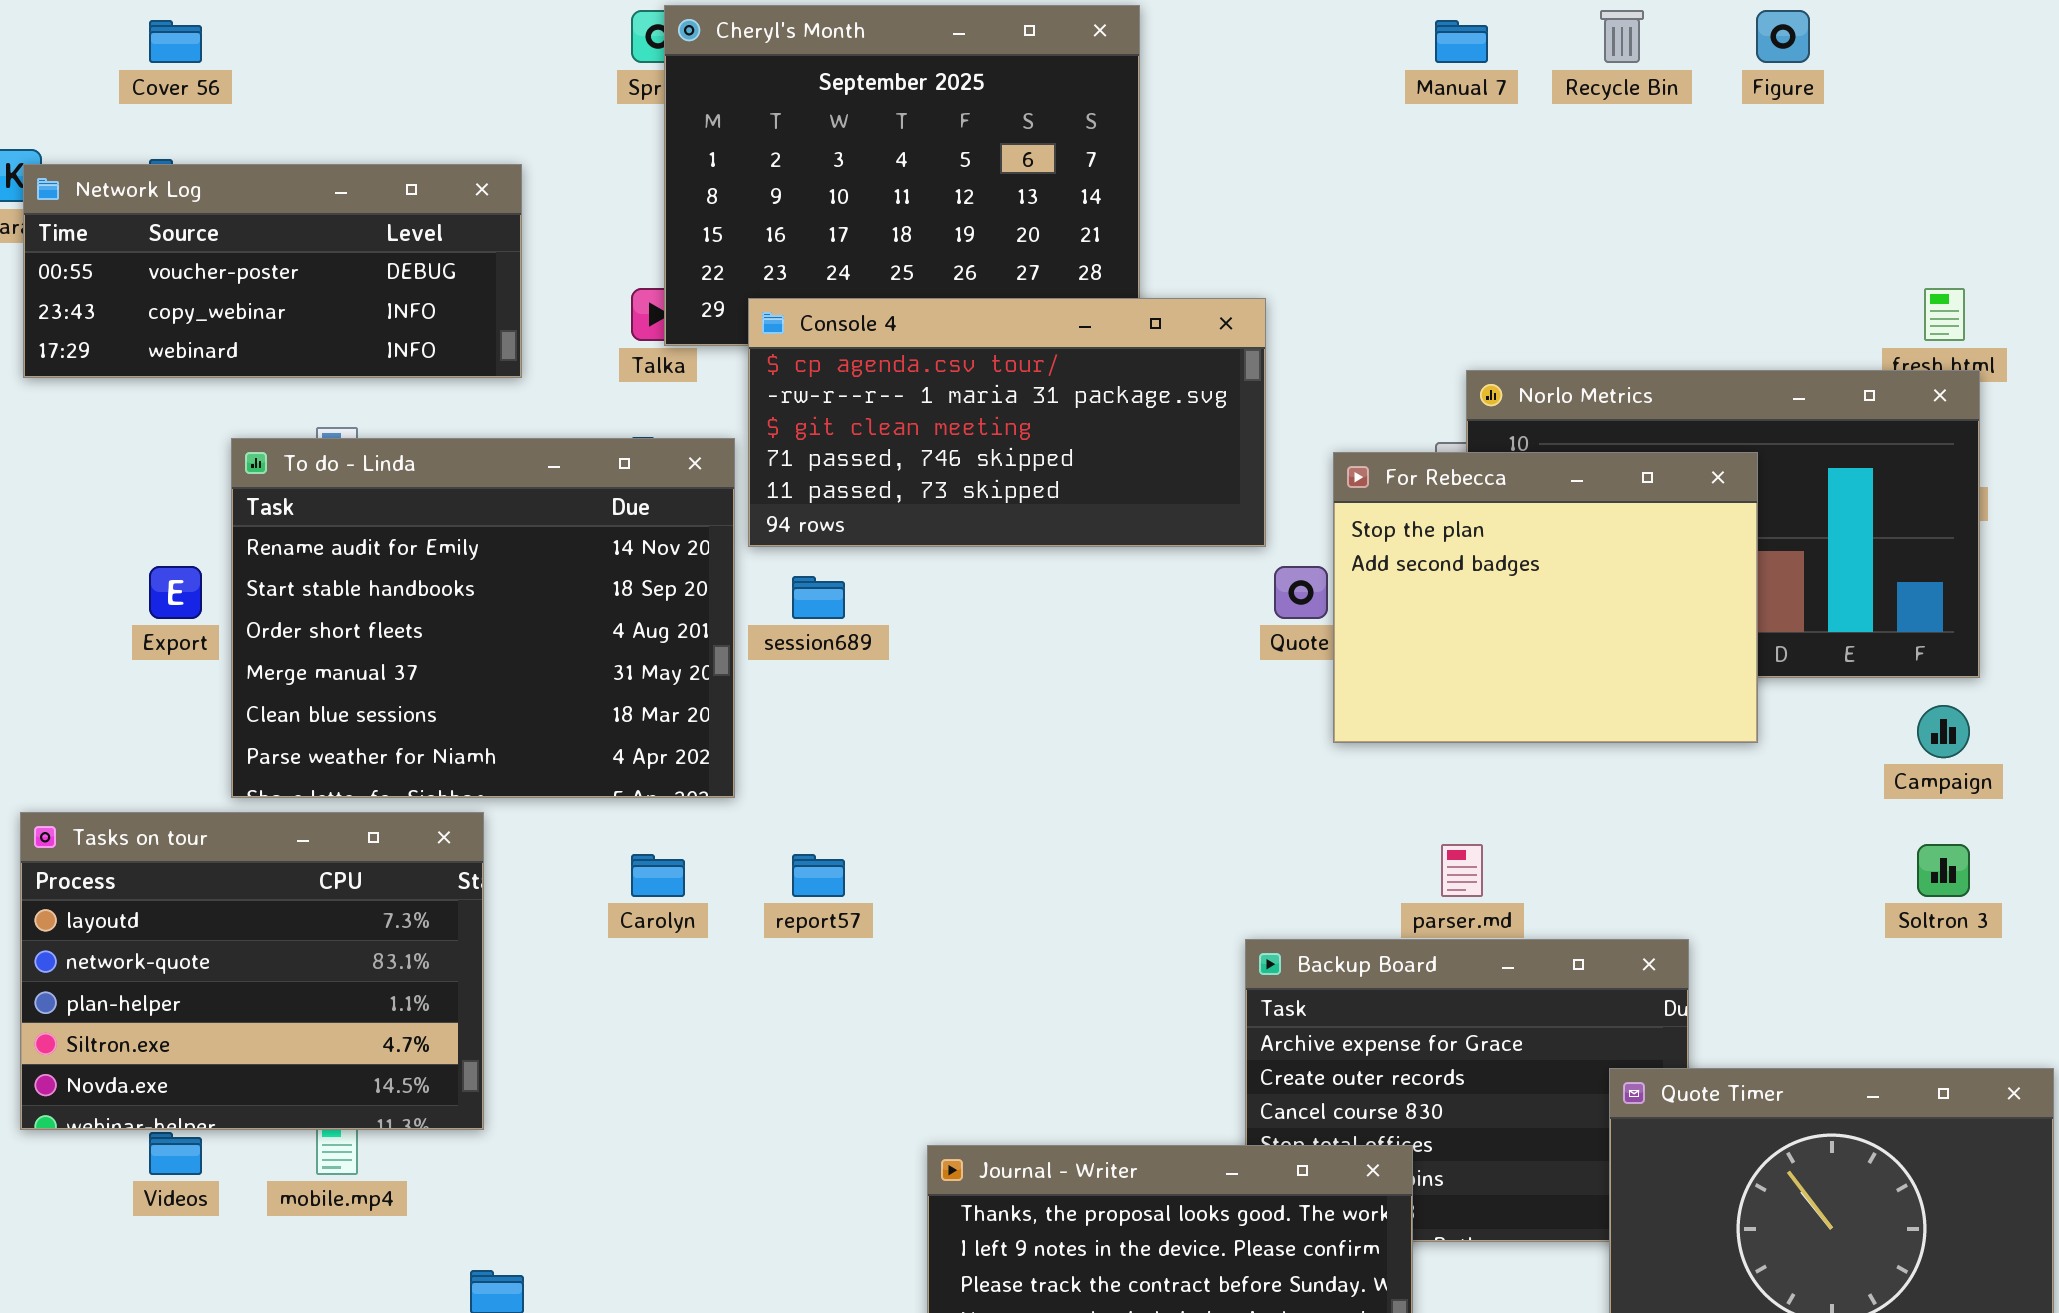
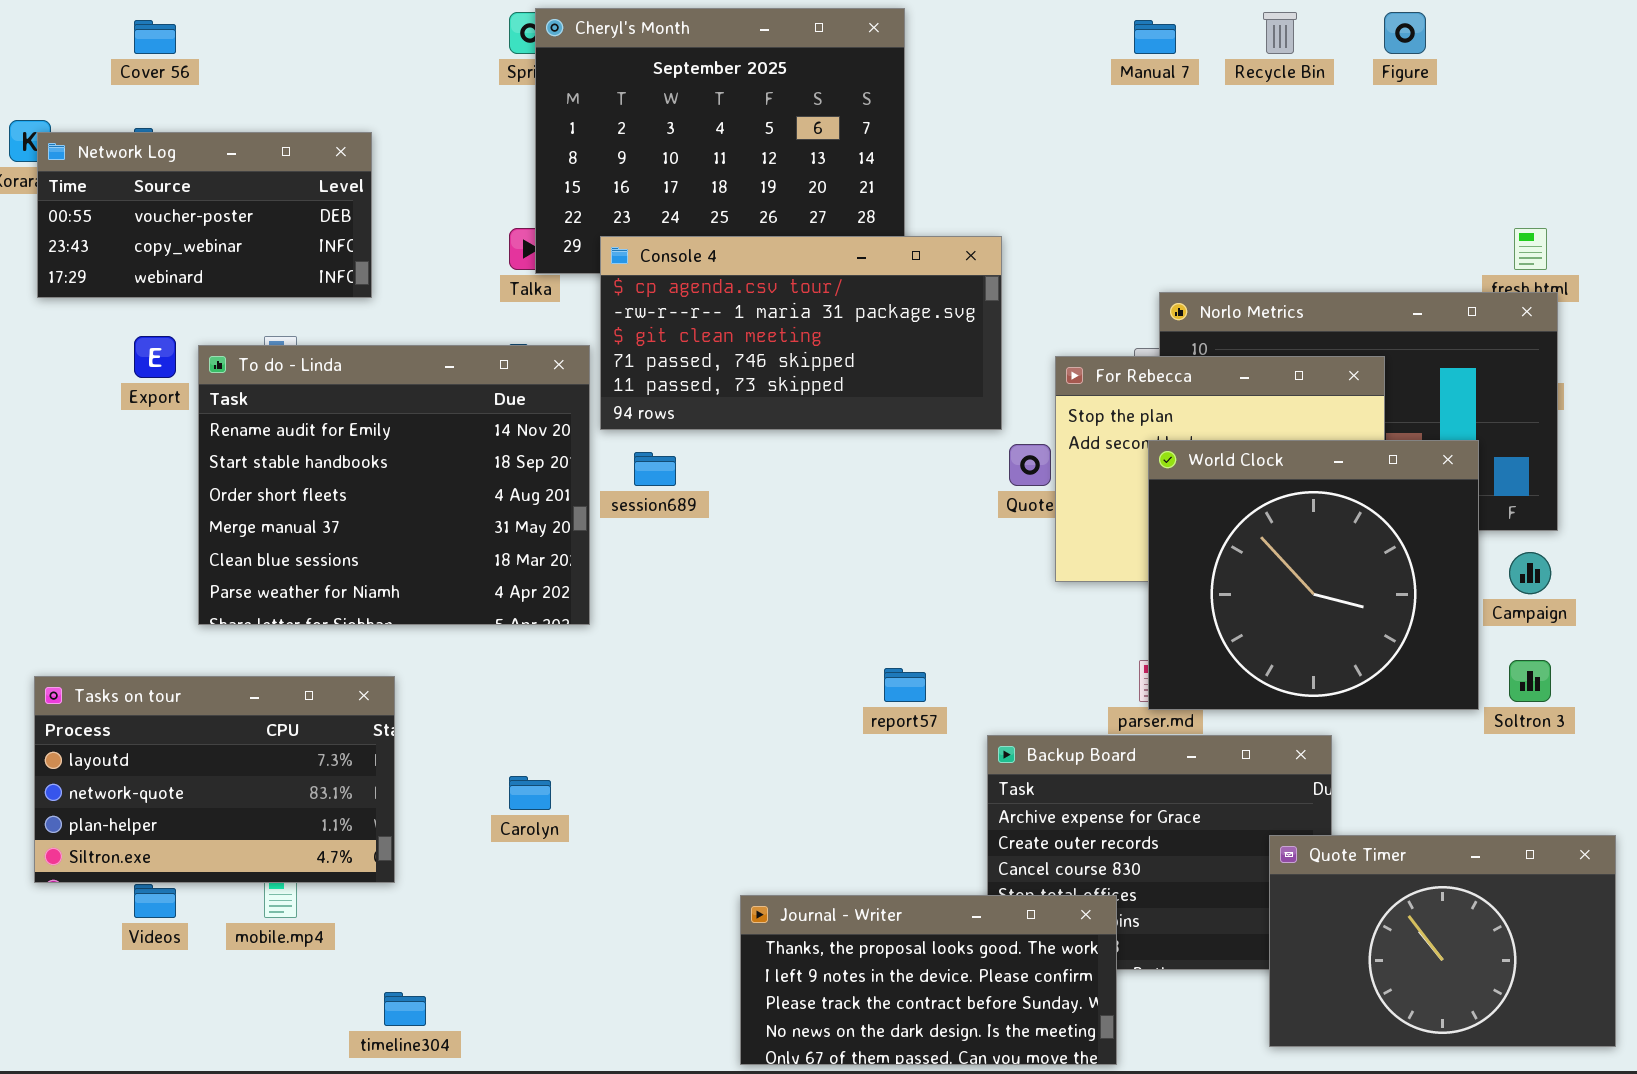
Network Log: [23,164,522,378] -> [37,132,372,298], resized
World Clock: none -> [1148,440,1479,710], opened
Export: [149,566,202,619] -> [134,336,176,378], moved
Tasks on tour: [20,812,484,1130] -> [34,676,395,883], resized
Carolyn: [631,854,685,897] -> [509,776,551,810], moved
report57: [792,854,845,897] -> [884,668,926,702], moved

